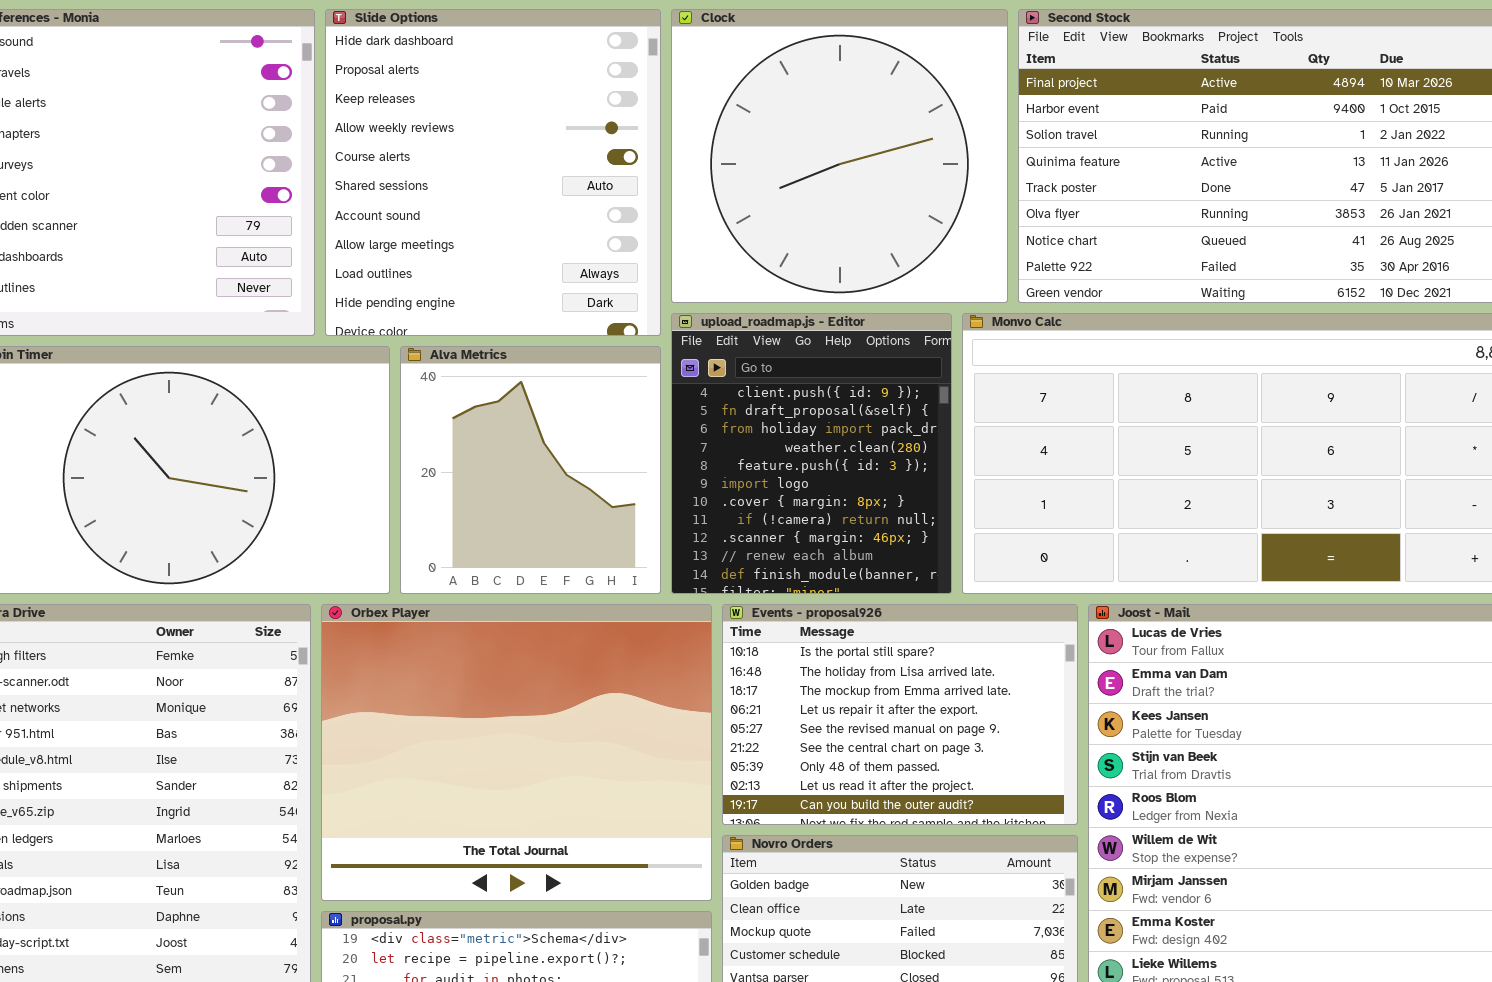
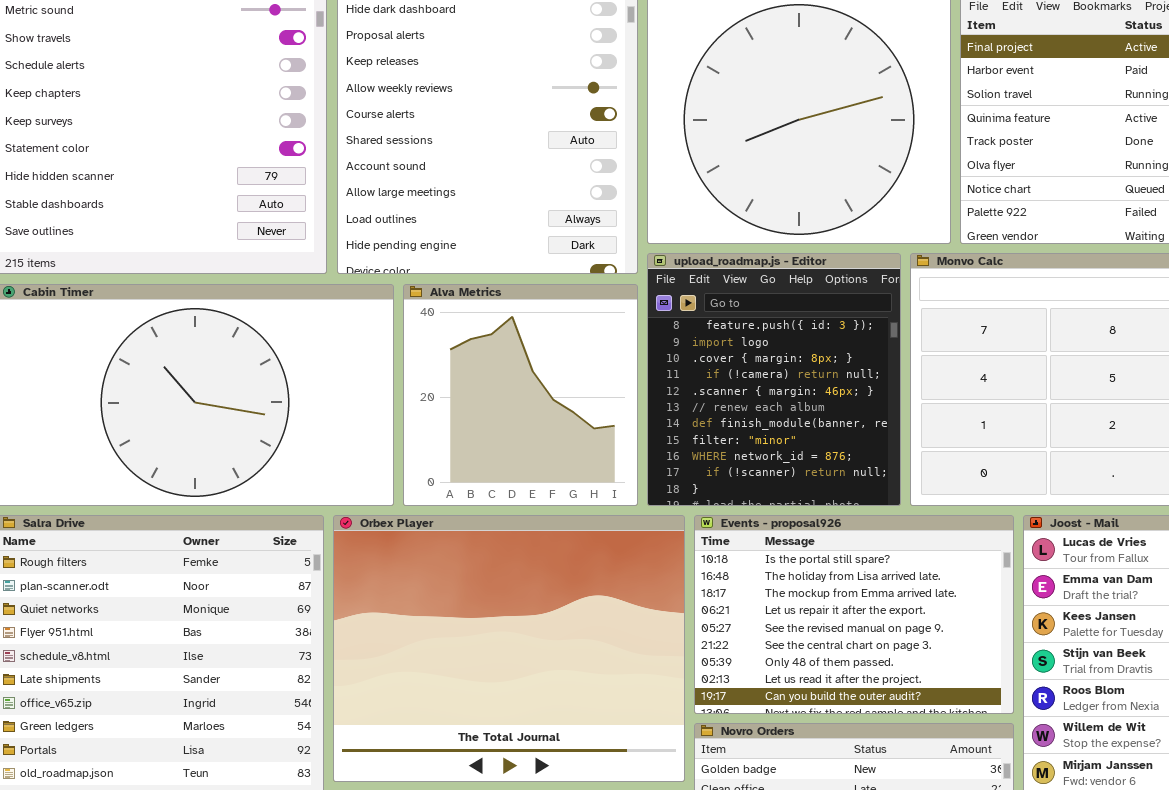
upload_roadmap.js - Editor: [671,313,952,594] -> [647,253,901,506], scrolled down 4 rows

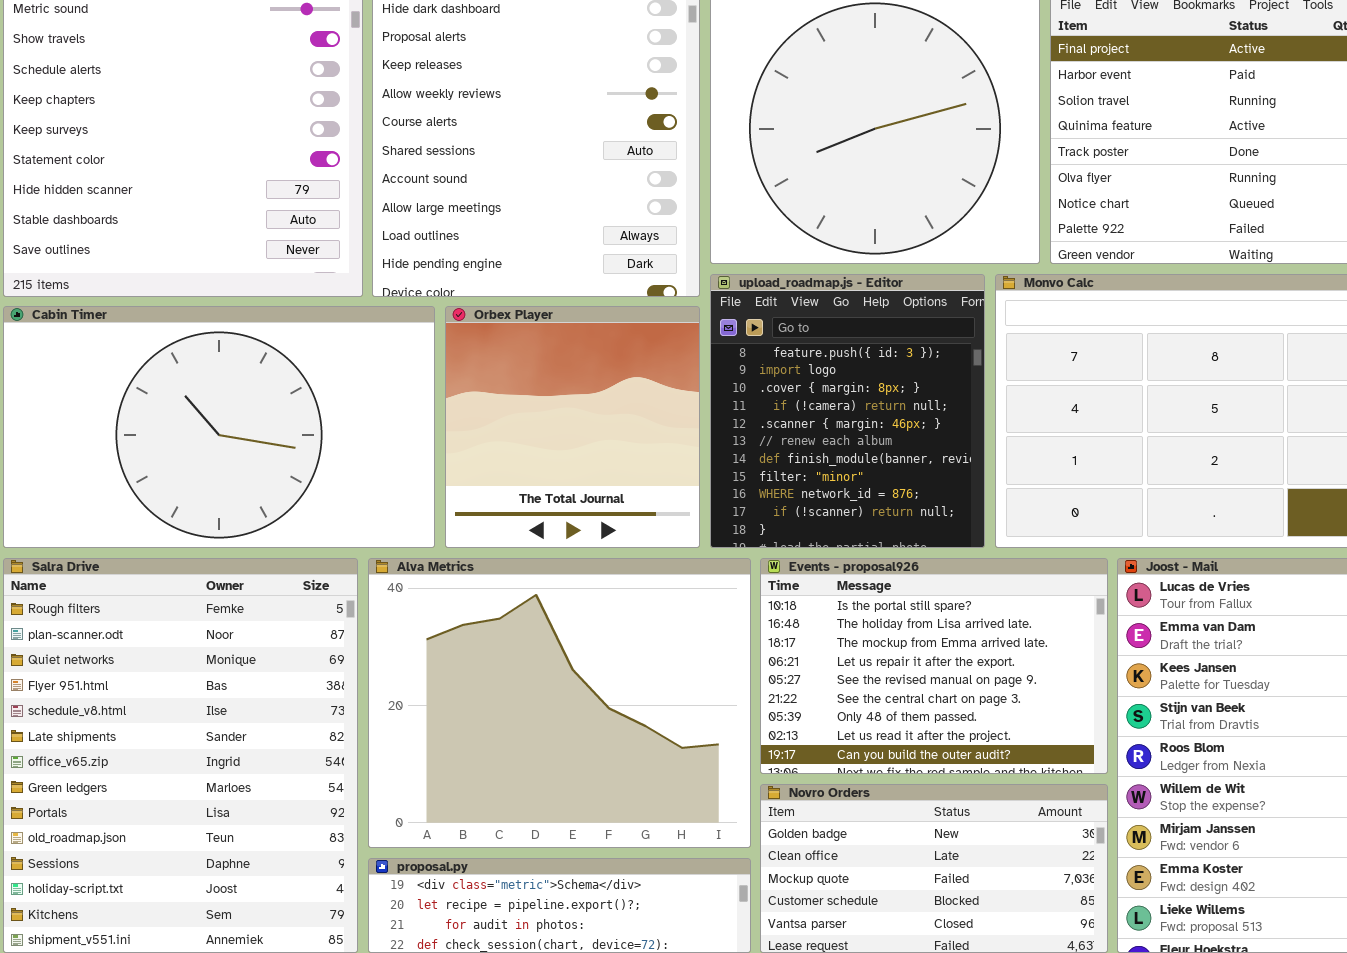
Alva Metrics: [403,284,638,506] -> [368,558,751,848], moved, resized
Orbex Player: [333,515,685,782] -> [445,306,700,548], moved, resized

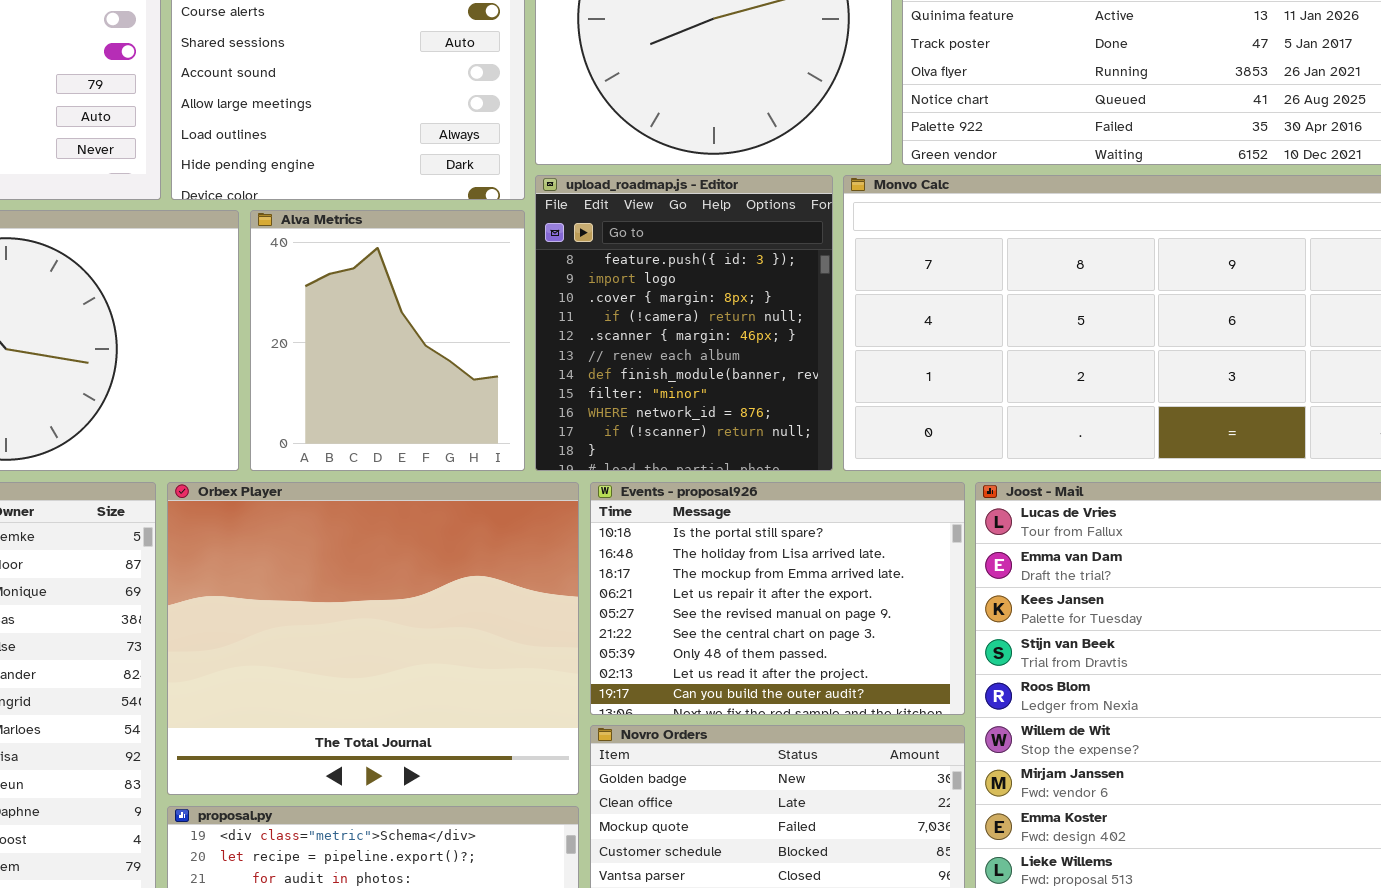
Orbex Player: [445,306,700,548] -> [167,482,579,795], moved, resized
Alva Metrics: [368,558,751,848] -> [250,210,525,471], moved, resized

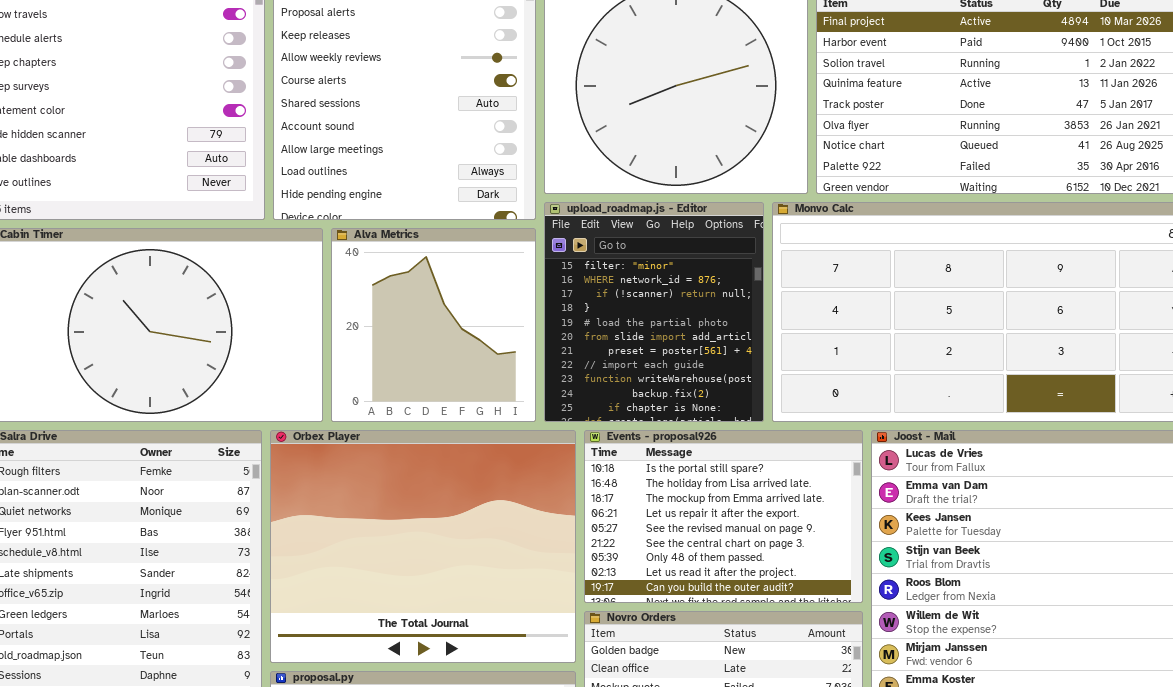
upload_roadmap.js - Editor: [535,175,833,471] -> [544,202,764,422], scrolled down 7 rows

